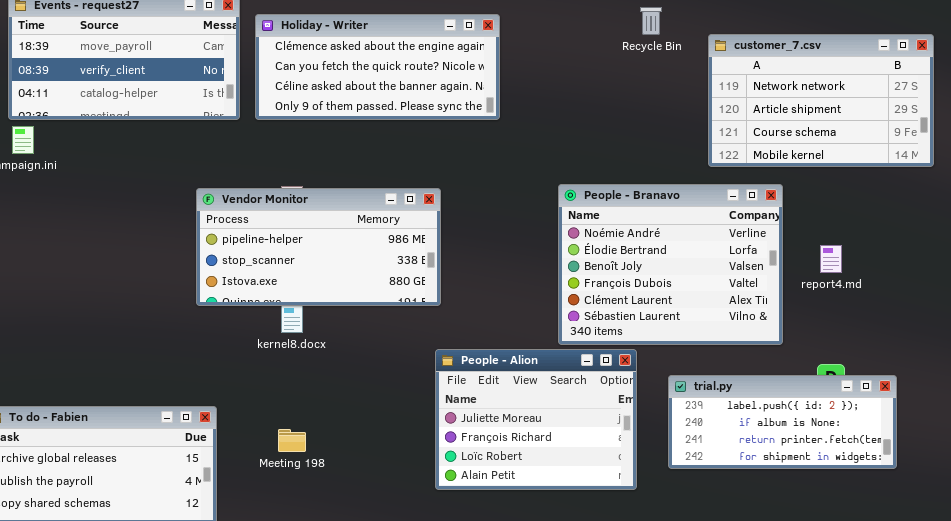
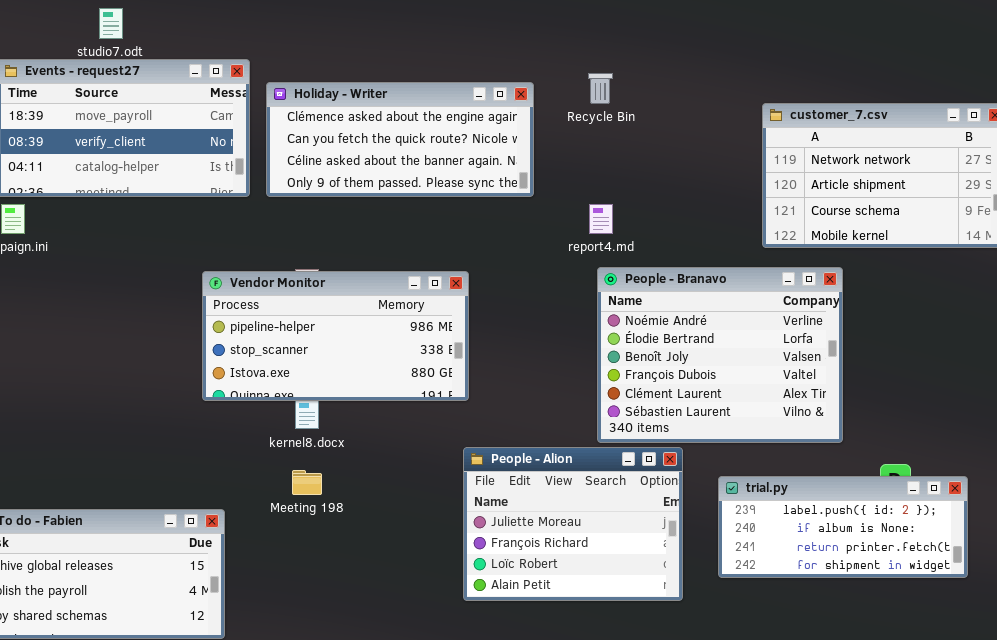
Recycle Bin: [640,7,662,35] -> [588,73,613,104], moved
report4.md: [820,245,842,273] -> [589,204,613,234], moved
Meeting 198: [278,429,306,452] -> [292,470,322,495], moved

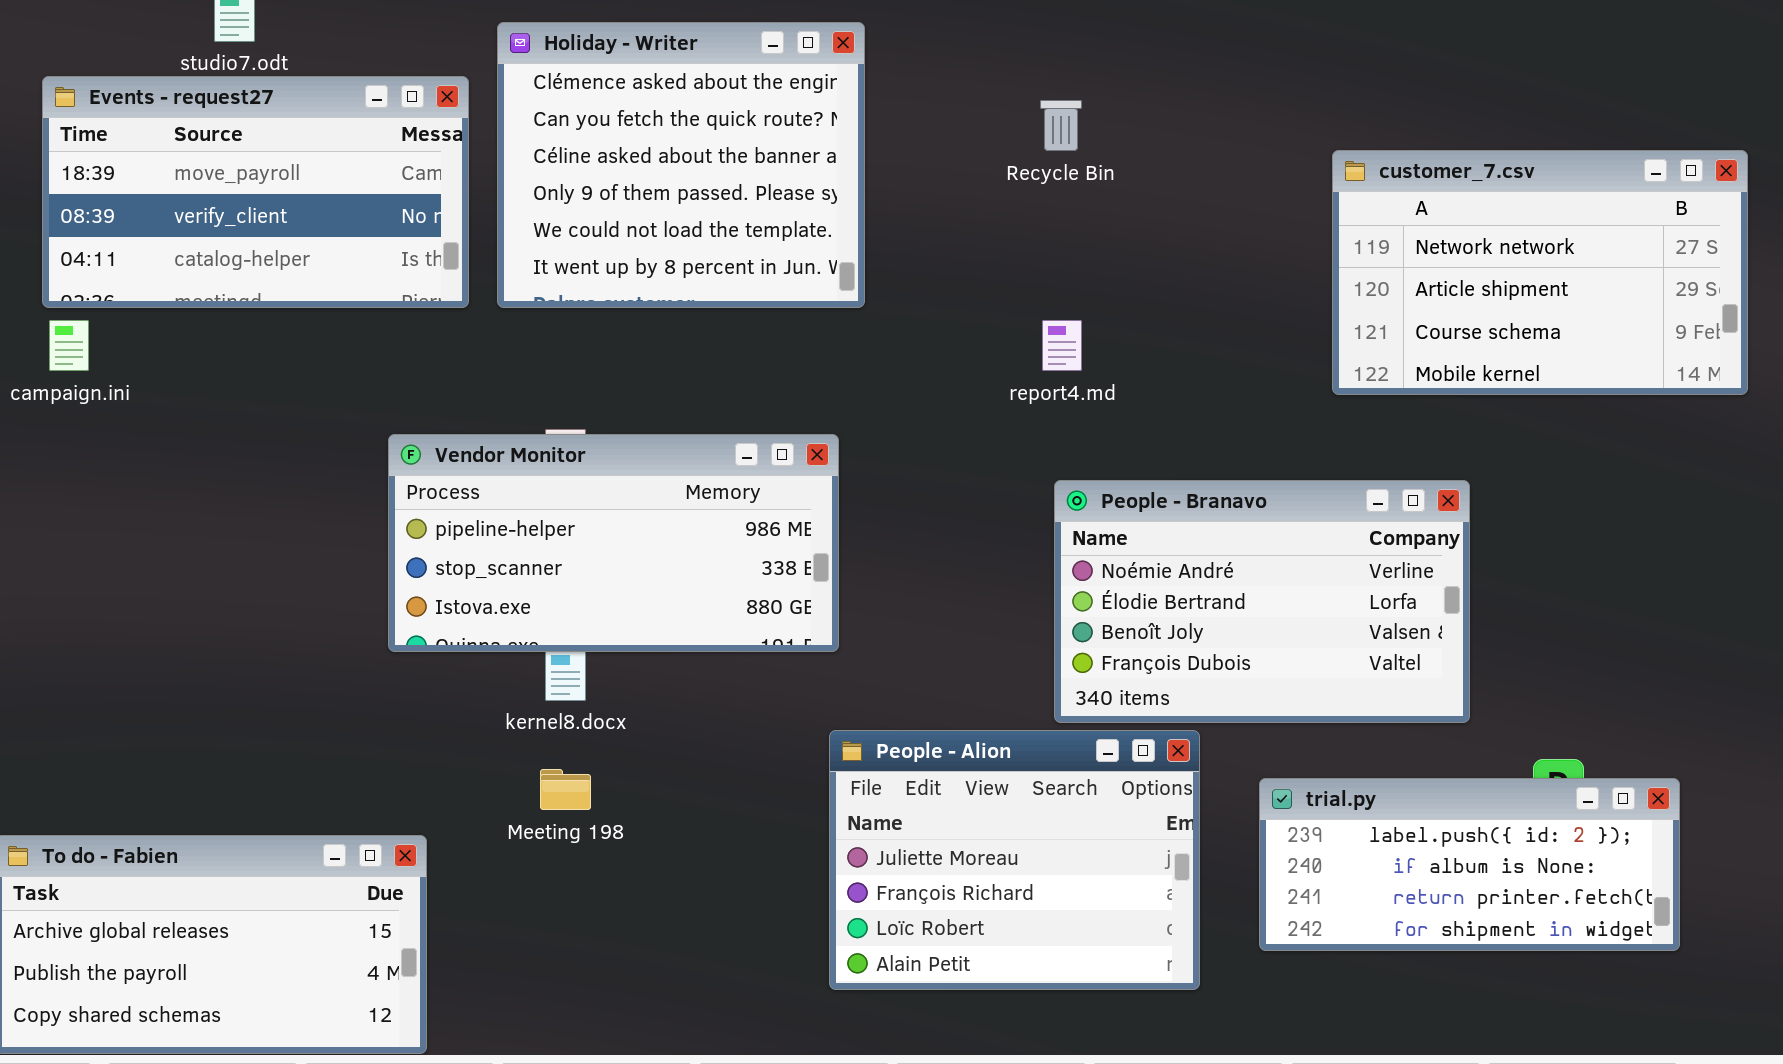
Holiday - Writer: [266,82,534,197] -> [497,22,865,308], resized
People - Branavo: [597,267,843,443] -> [1054,480,1470,723], resized

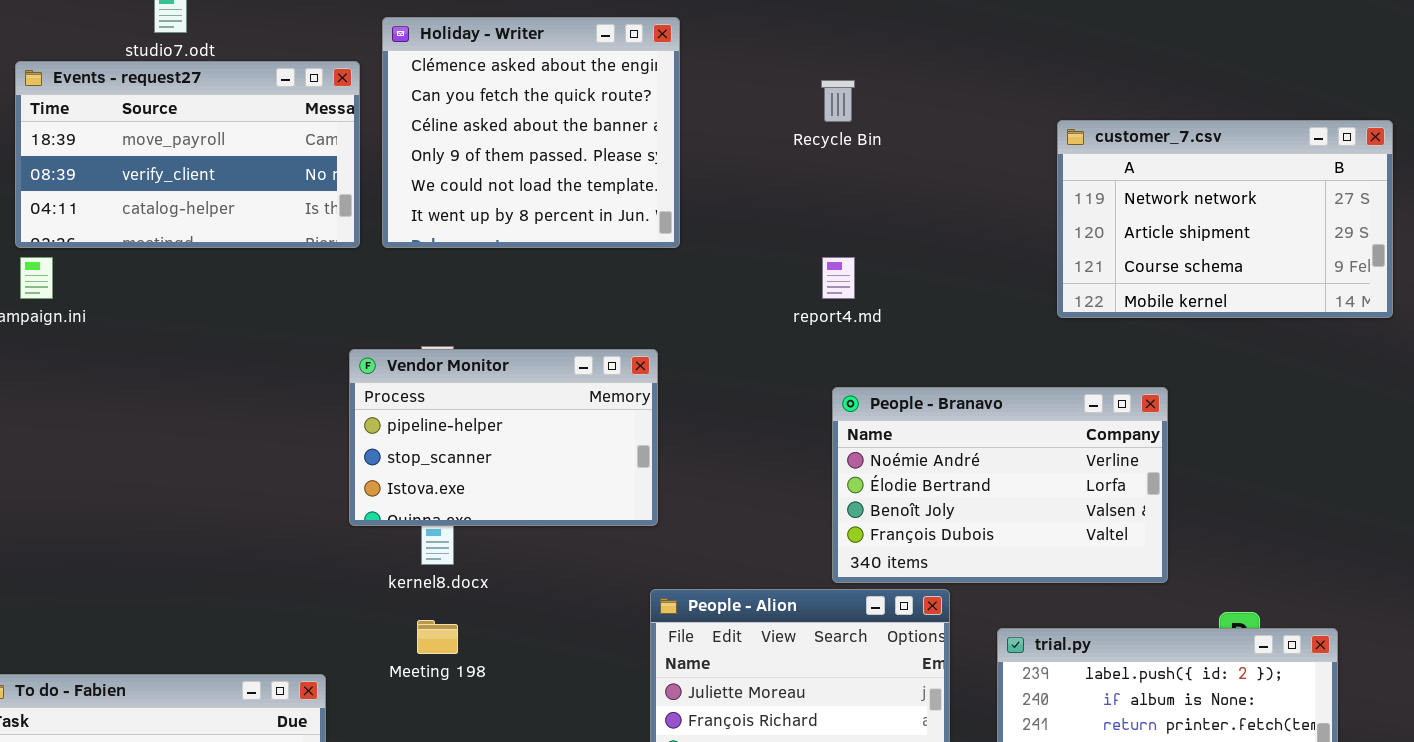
Vendor Monitor: [388,434,839,652] -> [349,349,658,526], resized

